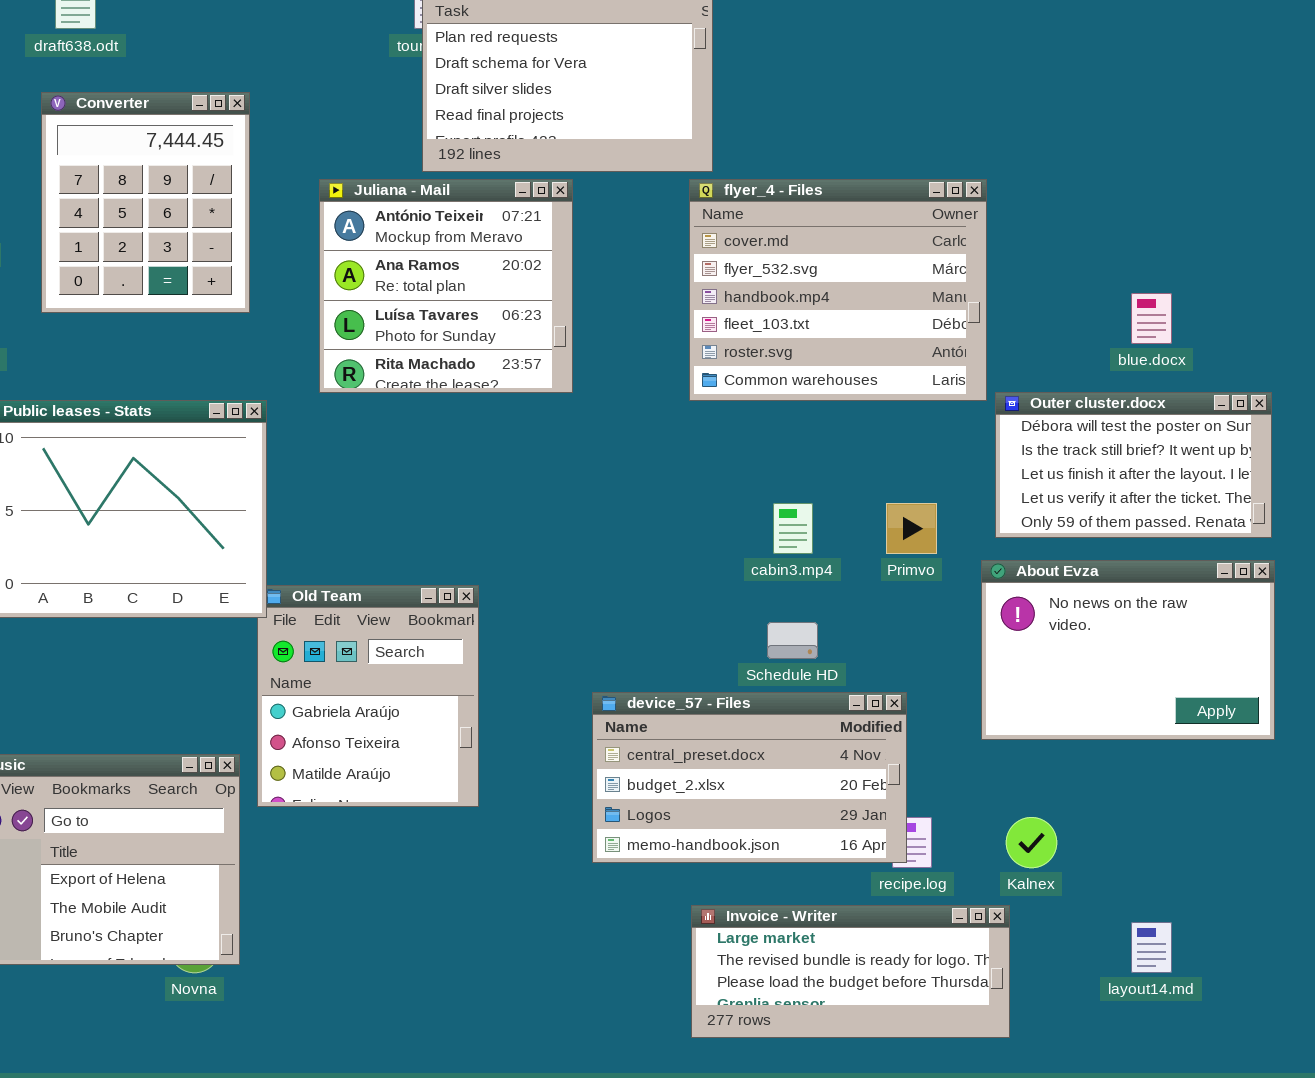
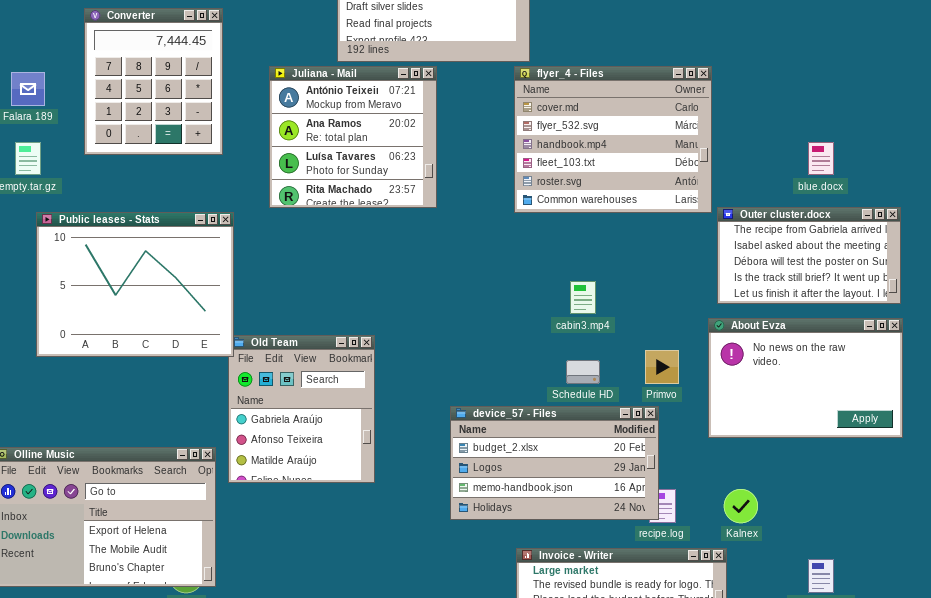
Outer cluster.docx: [995,392,1272,538] -> [717,207,901,304], scrolled up 2 rows
Primvo: [886,503,937,554] -> [645,350,679,384], moved
device_57 - Files: [592,692,907,863] -> [450,406,659,520], scrolled down 1 row

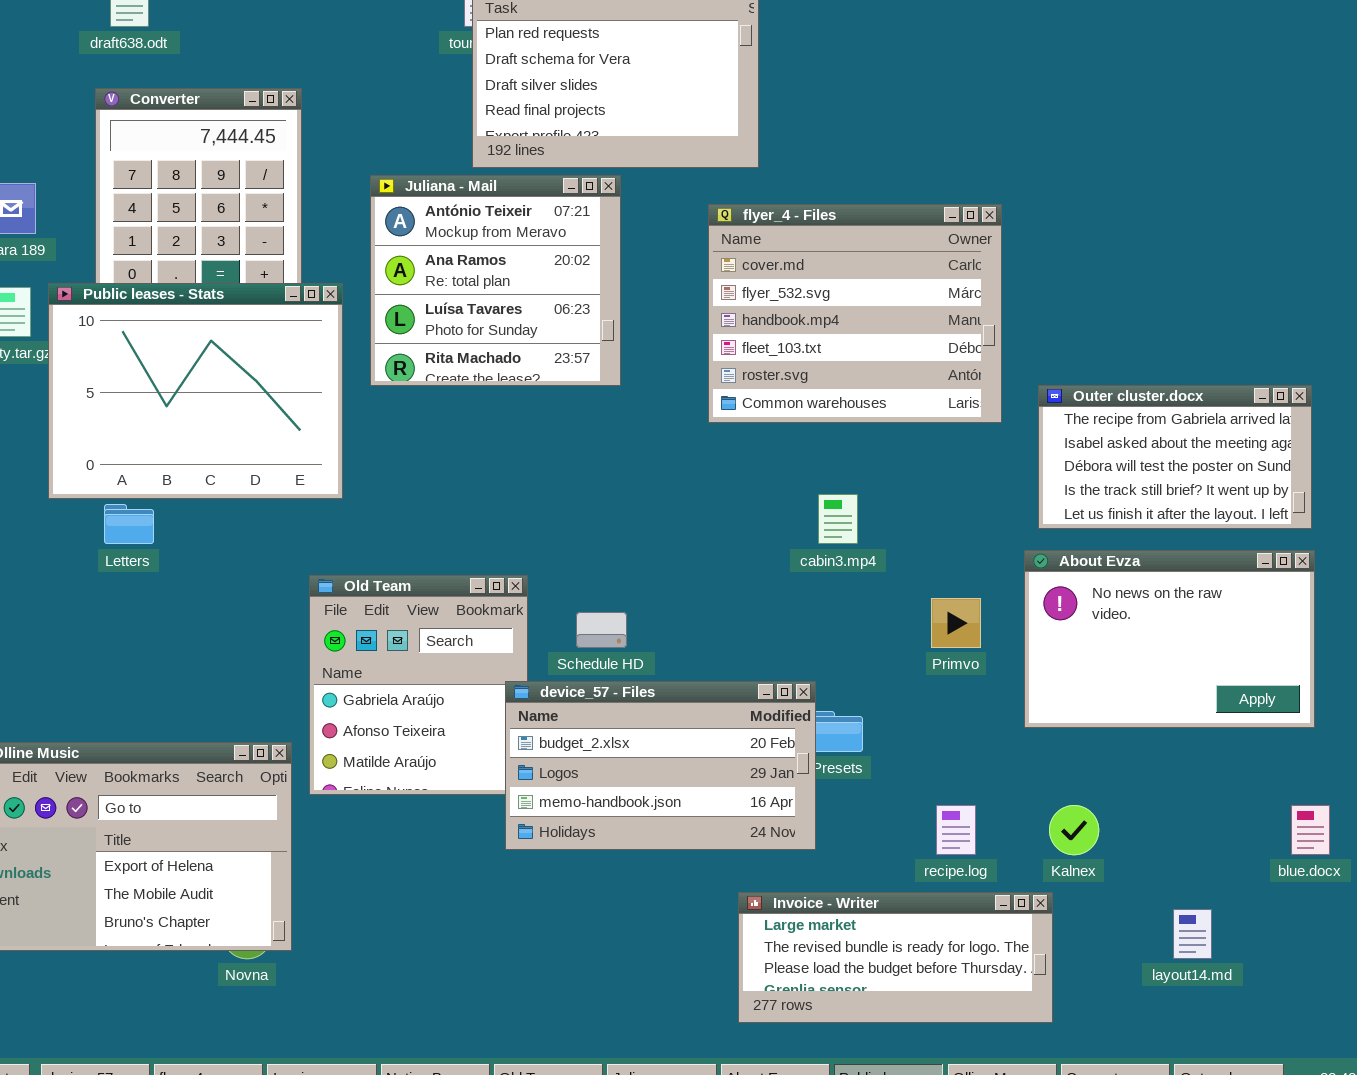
flyer_4 - Files: [514,66,712,213] -> [708,204,1002,423], moved
blue.docx: [808,142,834,175] -> [1291,805,1330,855], moved
Public leases - Stats: [36,212,234,357] -> [48,283,343,499], moved
Schedule HD: [566,360,600,384] -> [576,612,627,648], moved
device_57 - Files: [450,406,659,520] -> [505,681,816,850], moved

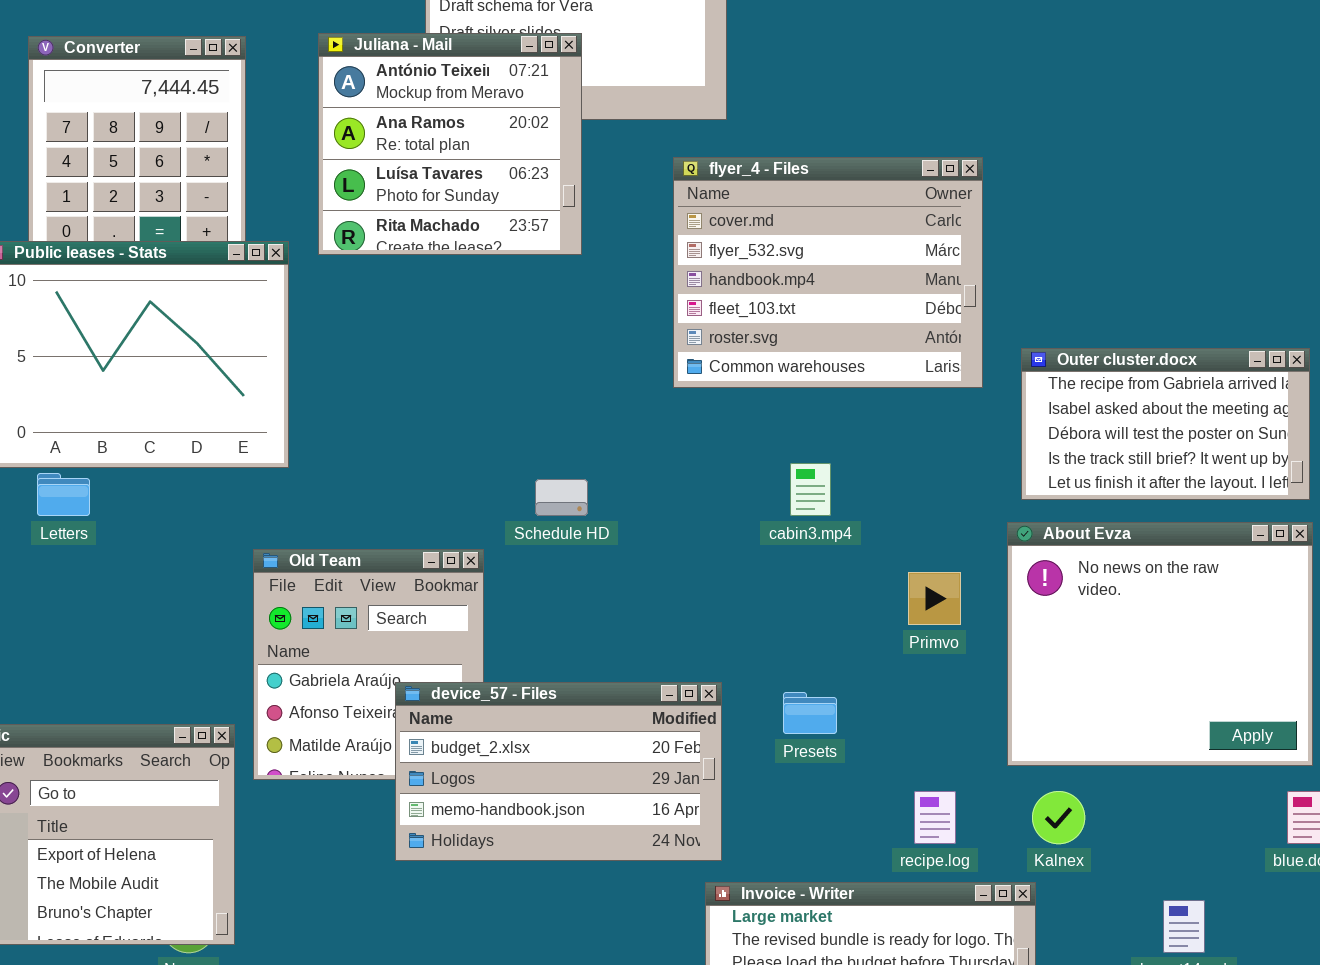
Juliana - Mail: [370,175,621,386] -> [318,33,582,255], moved
About Evza: [1024,550,1315,728] -> [1007,522,1313,766], resized
Schedule HD: [576,612,627,648] -> [535,479,588,516], moved
device_57 - Files: [505,681,816,850] -> [395,682,722,861], moved

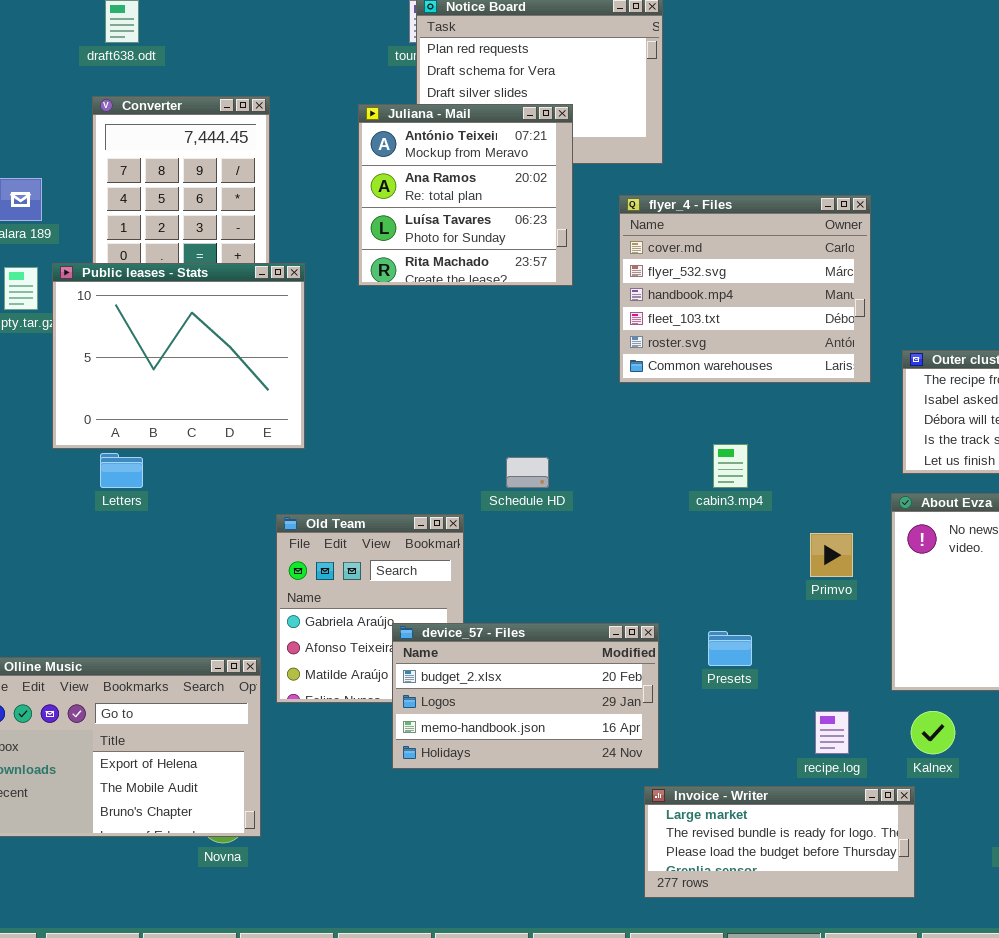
Juliana - Mail: [318,33,582,255] -> [358,104,573,286], moved

